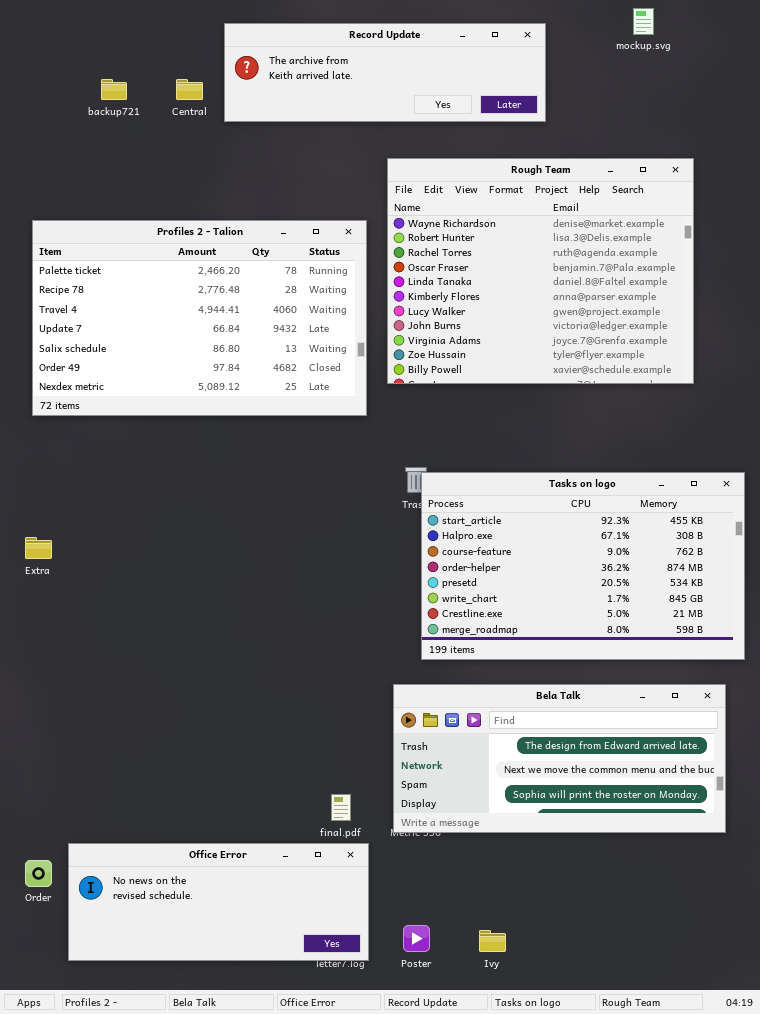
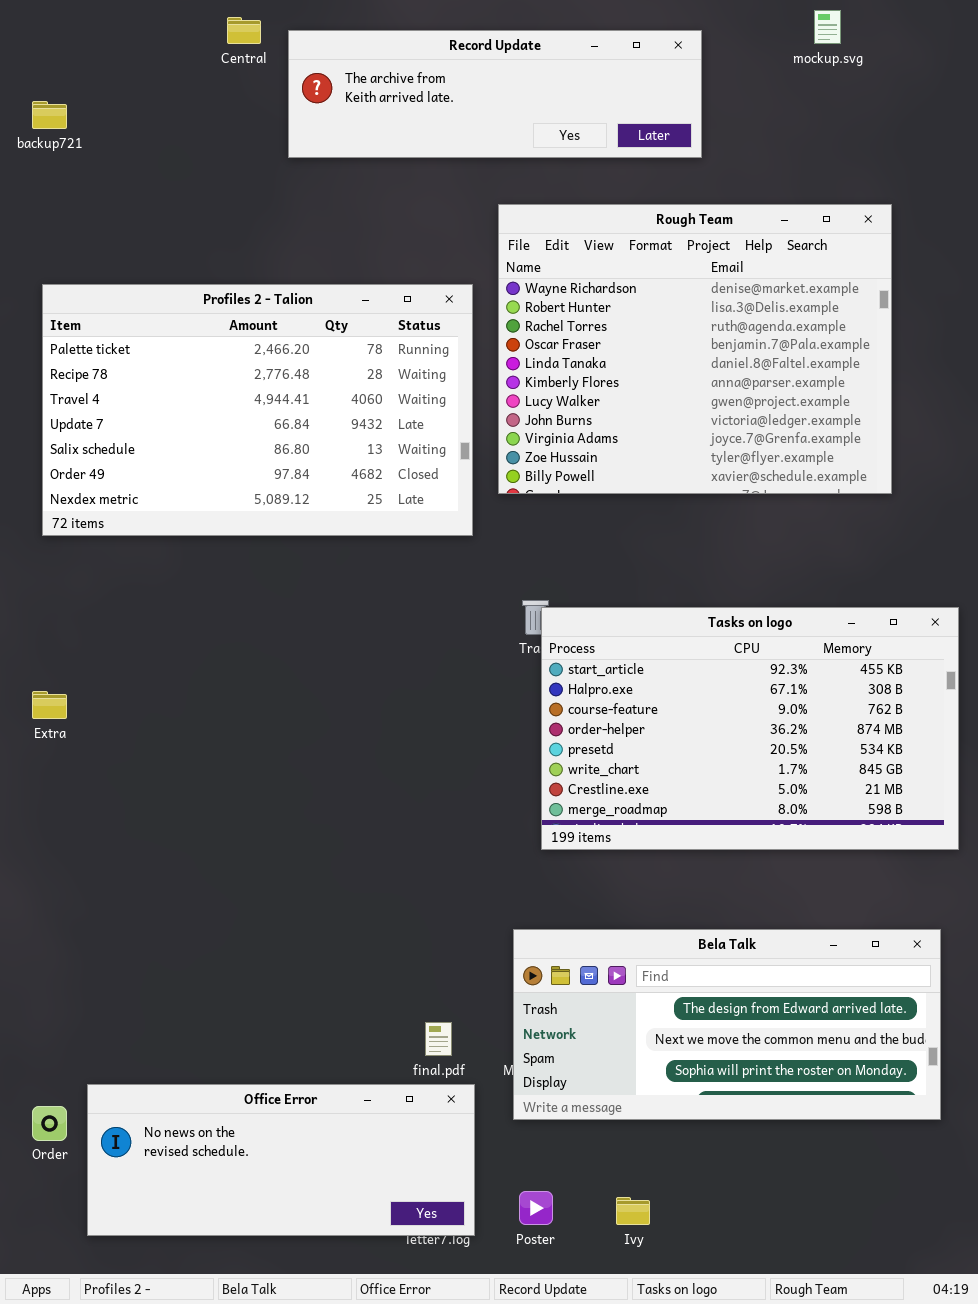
backup721: [101,79,127,100] -> [32,101,67,129], moved
Central: [176,79,203,100] -> [227,17,261,44], moved
Bela Talk: [393,684,726,833] -> [513,929,941,1120], moved

